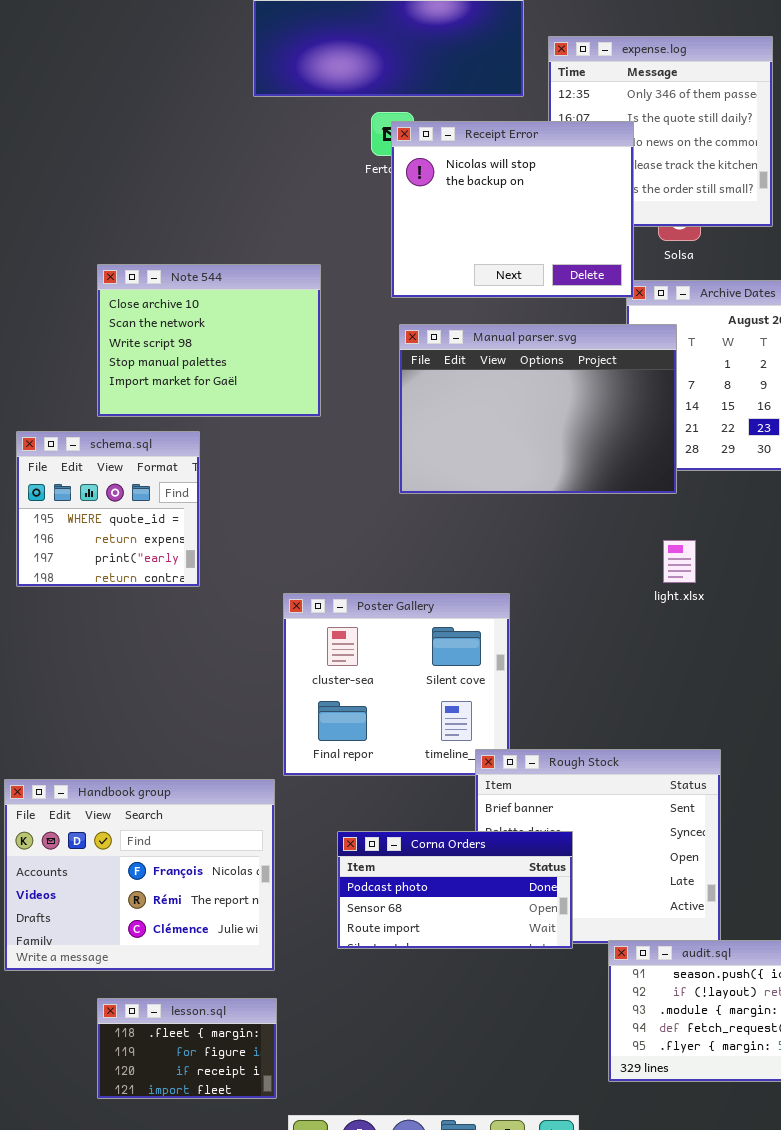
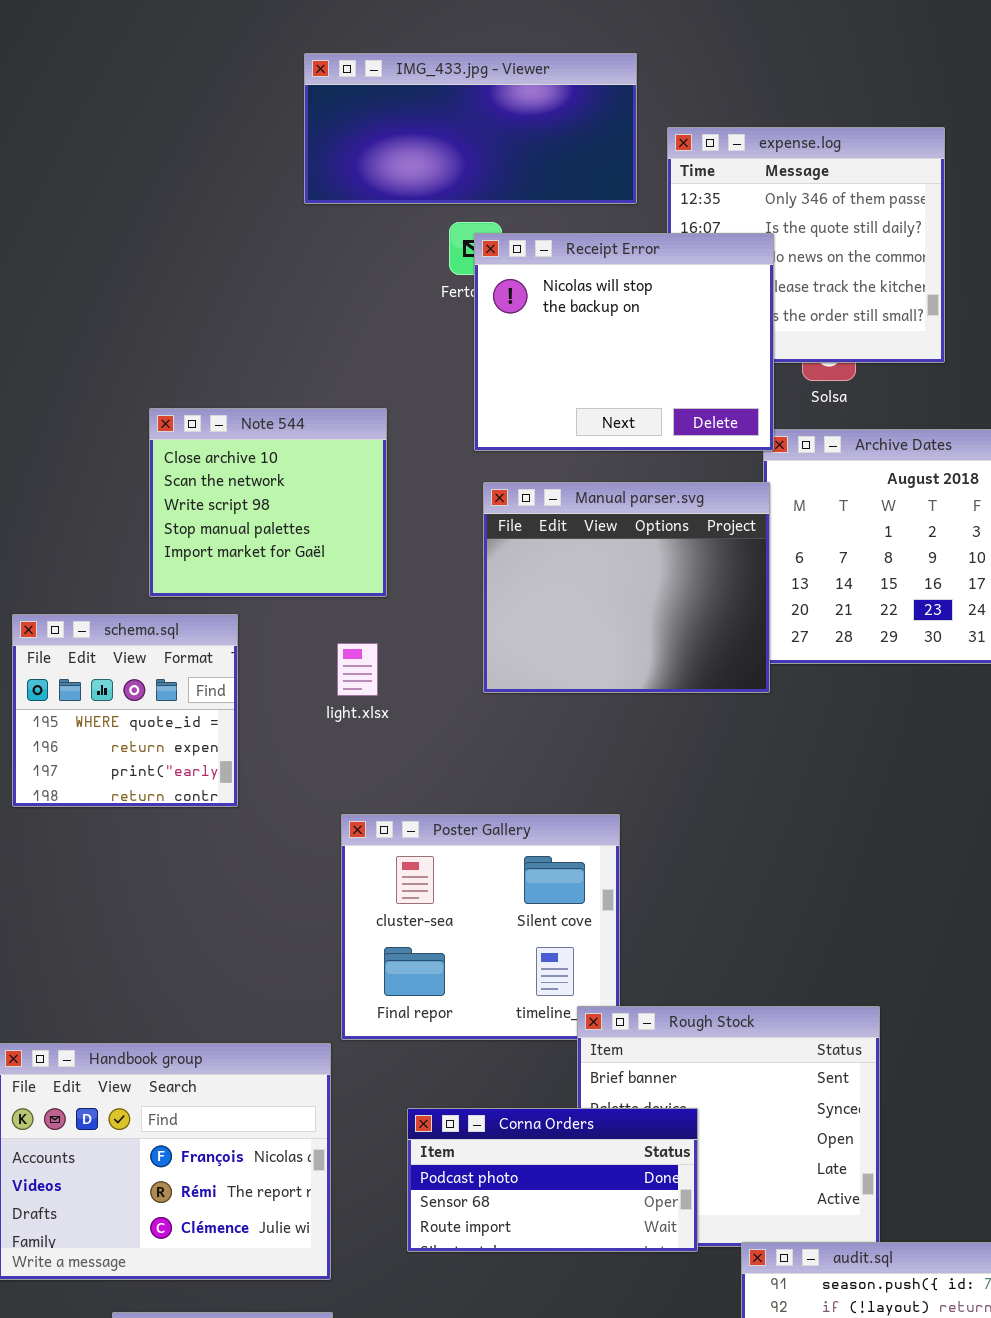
Note 544: [97,264,321,417] -> [149,408,387,597], resized
Manual parser.svg: [399,324,677,494] -> [483,482,770,693], resized
light.xlsx: [663,540,696,583] -> [337,643,378,696], moved

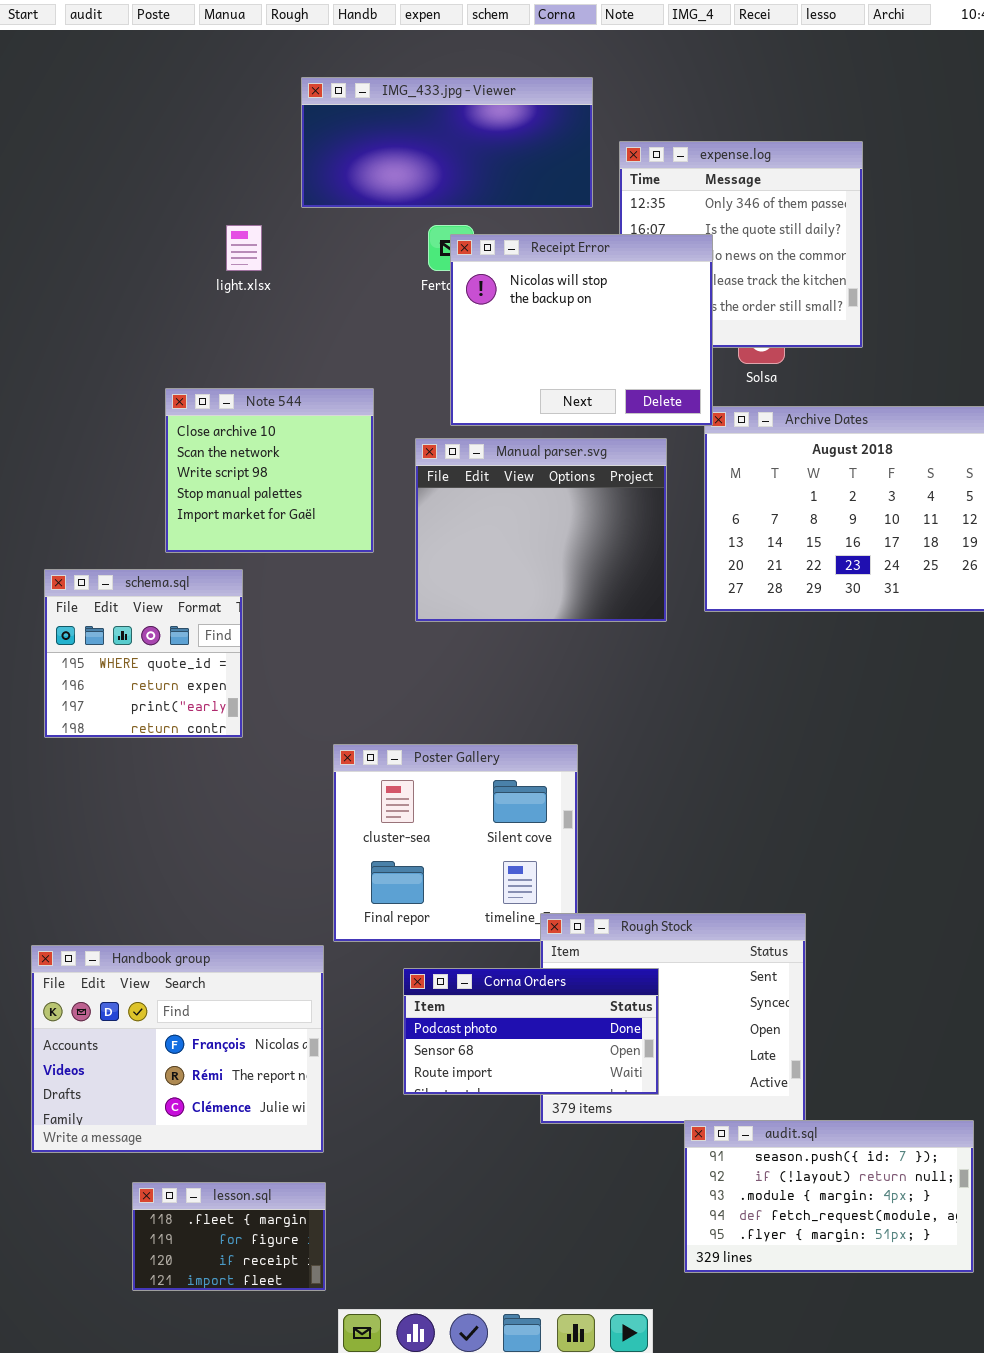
Manual parser.svg: [483,482,770,693] -> [415,438,667,622], moved
light.xlsx: [337,643,378,696] -> [226,225,262,271], moved
Corna Orders: [407,1108,698,1252] -> [403,968,659,1095], moved

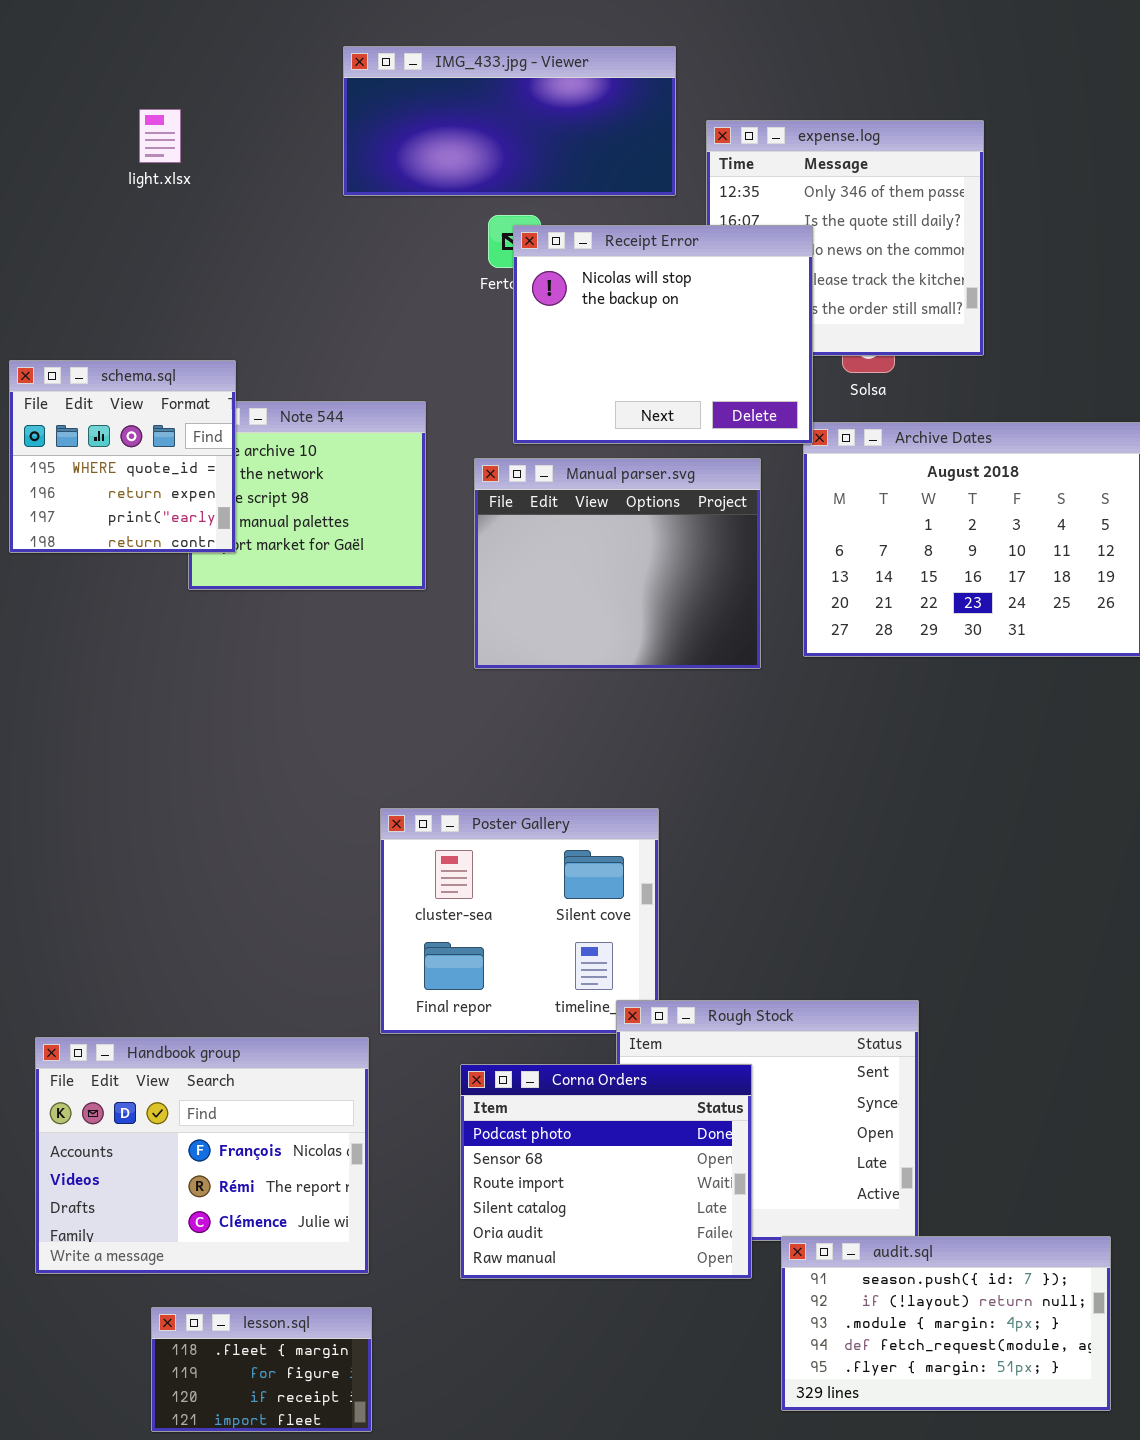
light.xlsx: [226,225,262,271] -> [139,109,181,163], moved
schema.sql: [44,569,243,738] -> [9,360,236,553], moved
Corna Orders: [403,968,659,1095] -> [460,1064,752,1279], resized

